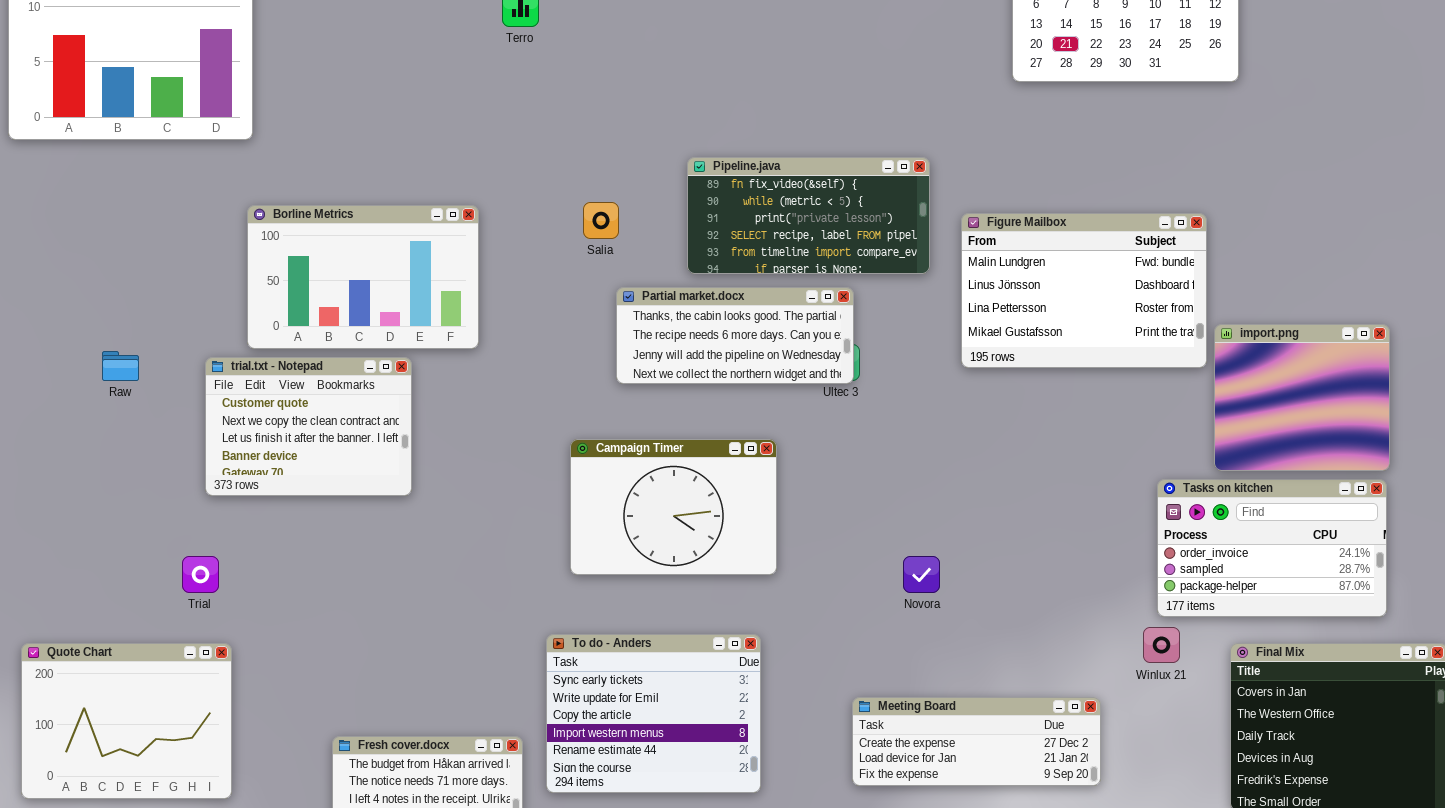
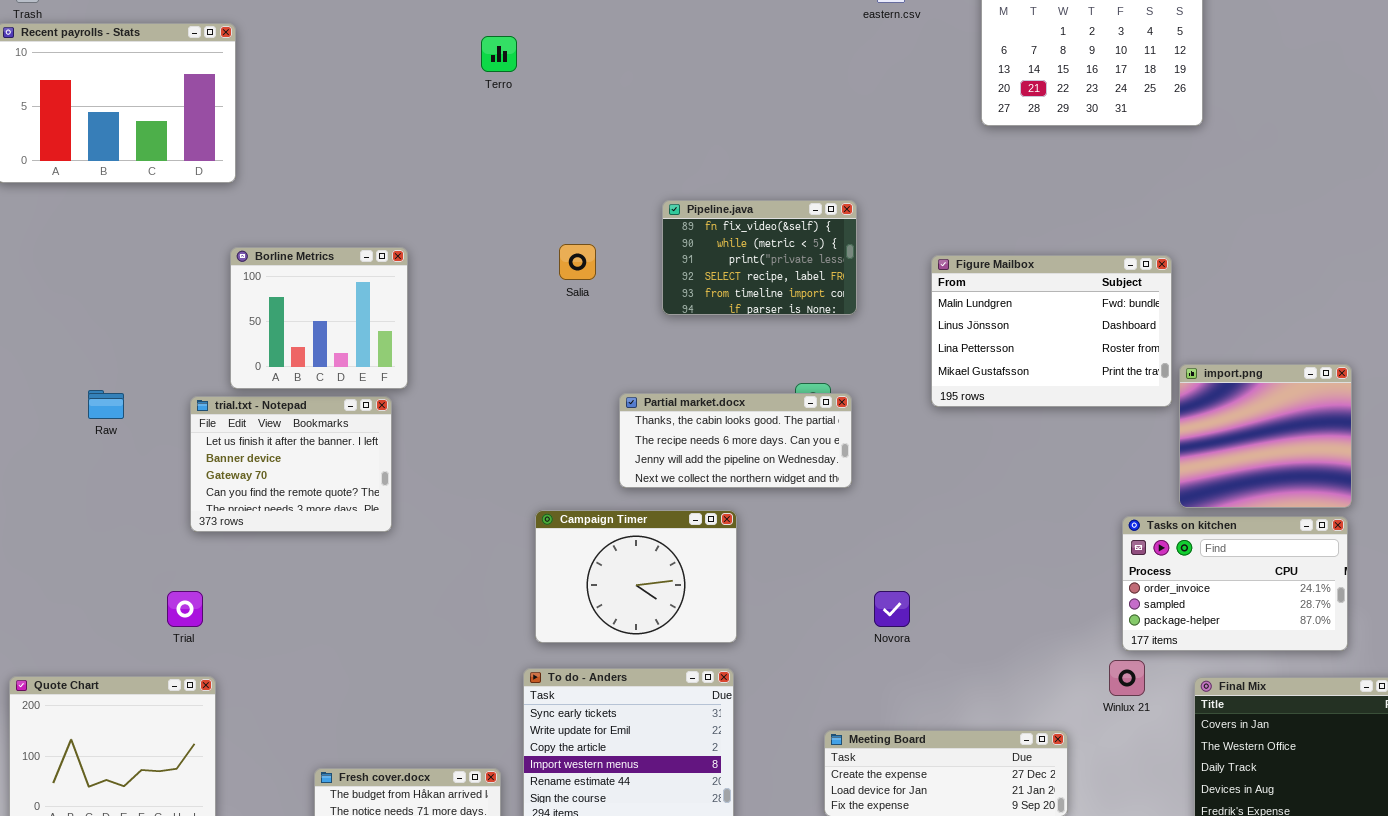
Pipeline.java: [687,157,930,274] -> [662,200,857,315], resized
Borline Metrics: [247,205,479,349] -> [230,247,408,389], resized
Partial market.docx: [616,287,854,384] -> [619,393,852,488], moved
trial.txt - Notepad: [205,357,412,496] -> [190,396,392,532], scrolled down 2 rows
Campaign Timer: [570,439,777,575] -> [535,510,737,643], moved

